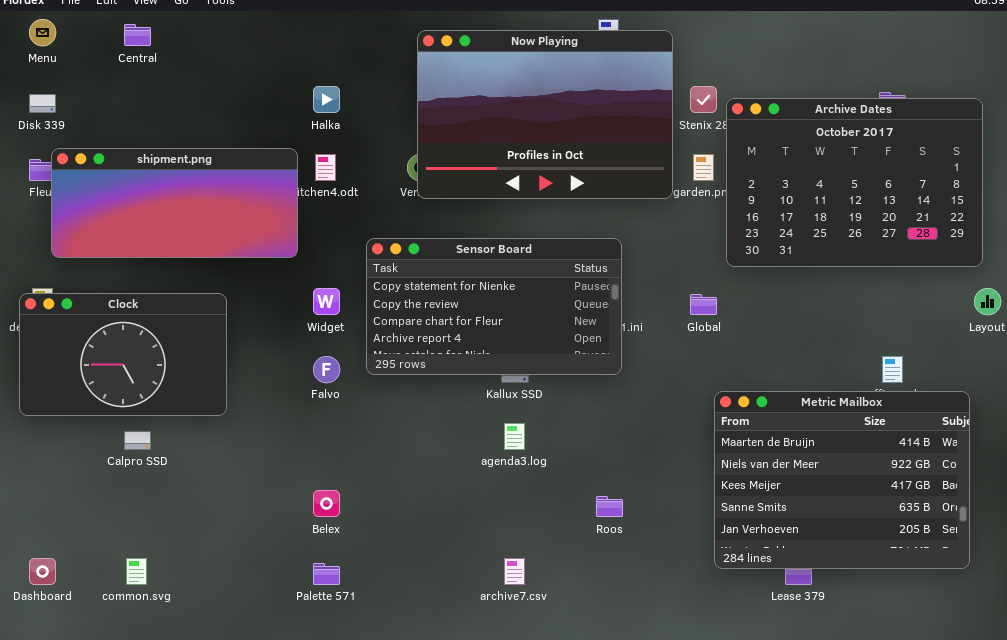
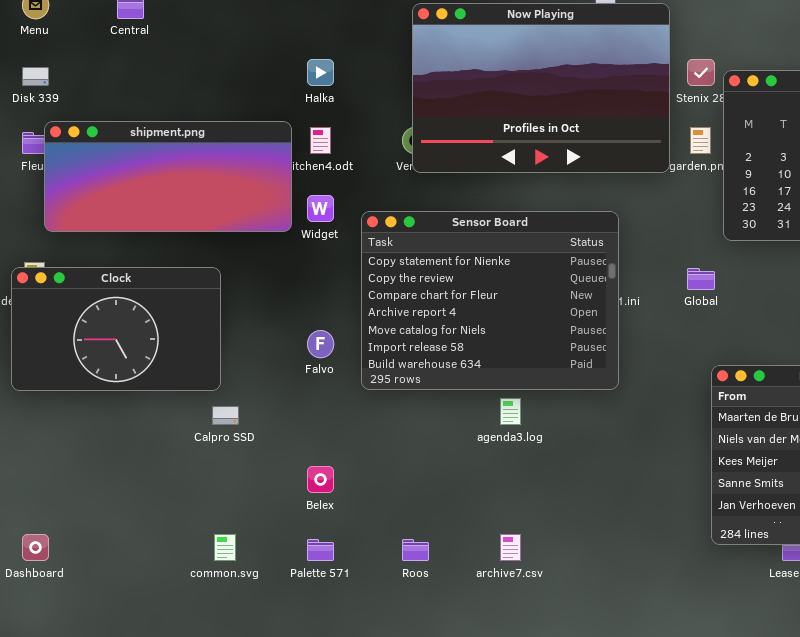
Sensor Board: [366,238,622,375] -> [361,211,619,390], resized
Widget: [313,288,340,315] -> [307,195,334,222], moved
Calpro SSD: [124,431,151,450] -> [212,406,239,425], moved
Roos: [596,496,623,517] -> [402,539,429,561], moved
common.svg: [126,558,147,585] -> [214,534,236,561], moved

